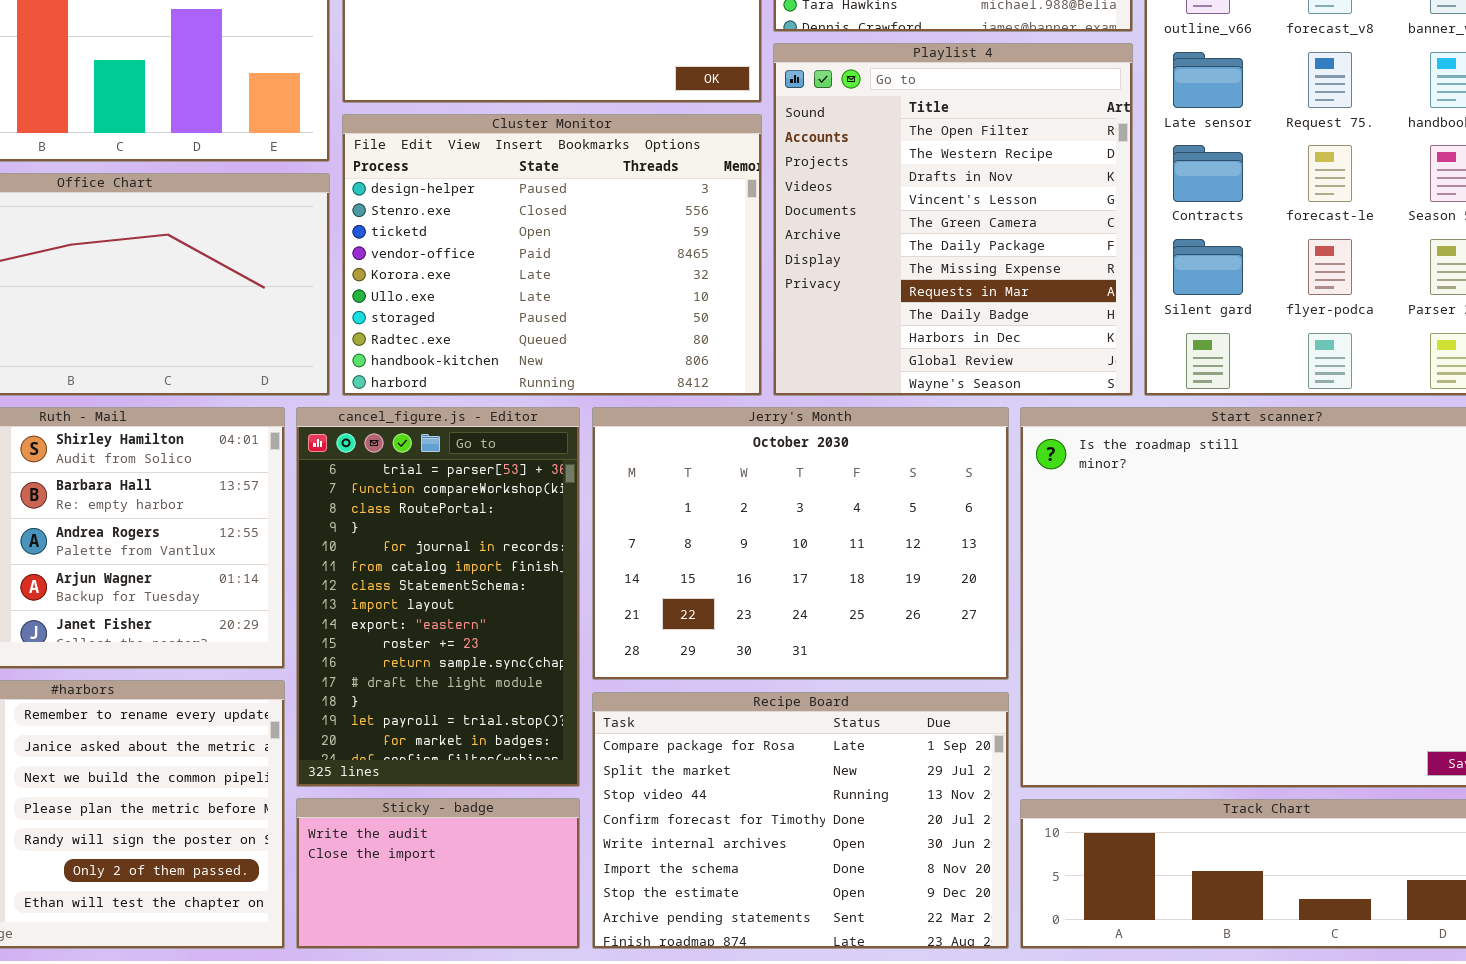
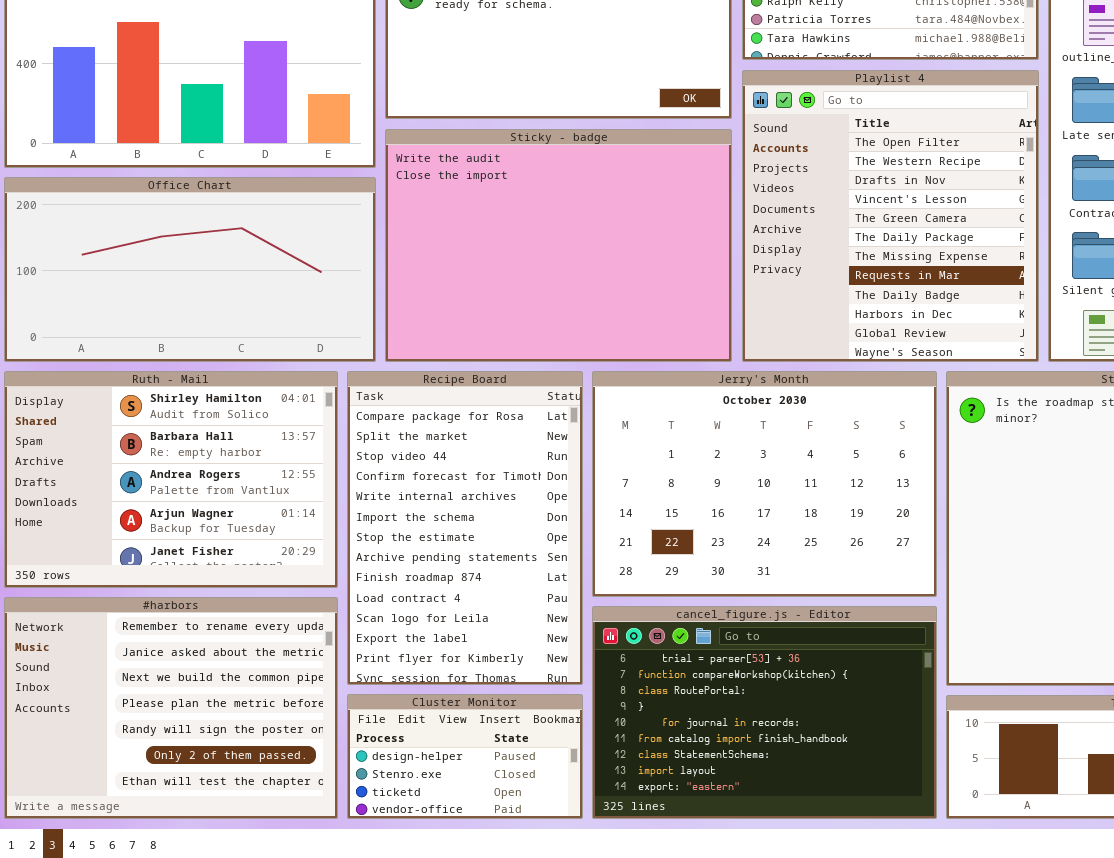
Cluster Monitor: [342,114,762,396] -> [347,694,583,819], moved, resized
cancel_figure.js - Editor: [296,407,580,787] -> [592,606,937,819], moved, resized
Recipe Board: [592,692,1009,949] -> [347,371,583,685], moved, resized
Sticky - badge: [296,798,580,949] -> [385,129,732,362], moved, resized

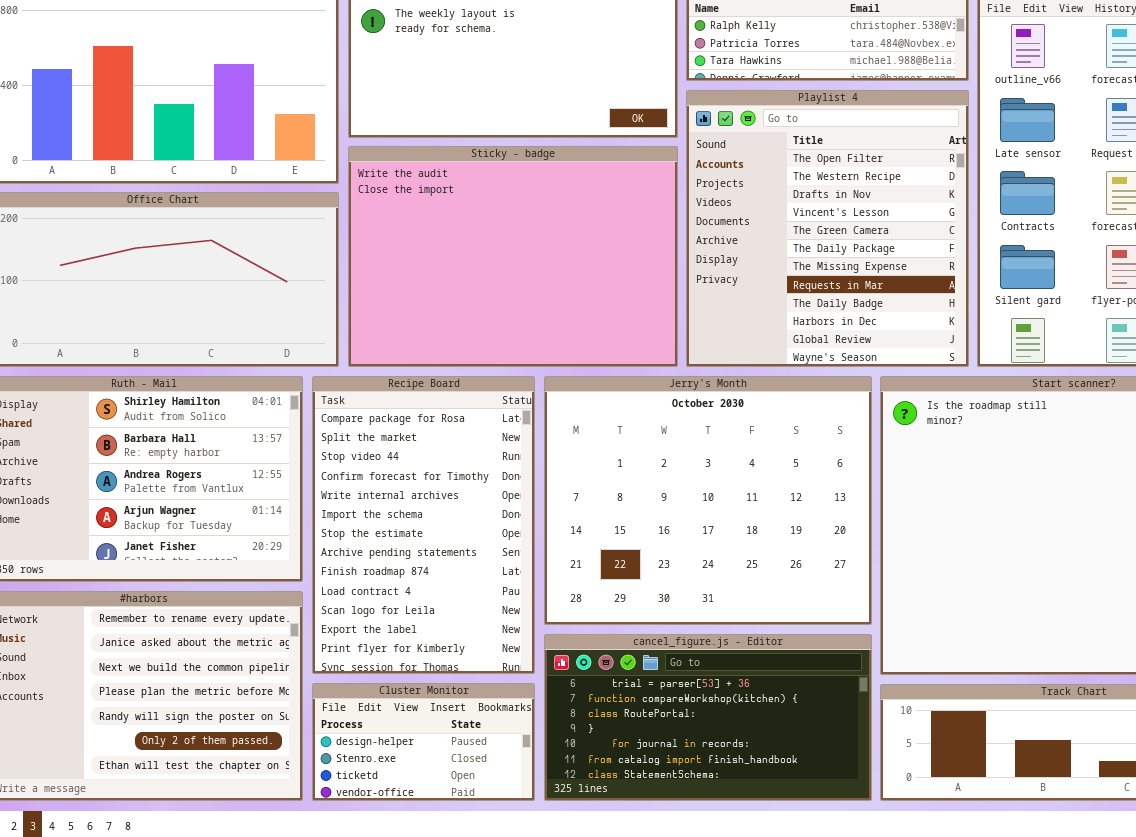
Jerry's Month: [592,371,937,597] -> [544,376,872,625], resized
cancel_figure.js - Editor: [592,606,937,819] -> [544,634,872,801], resized

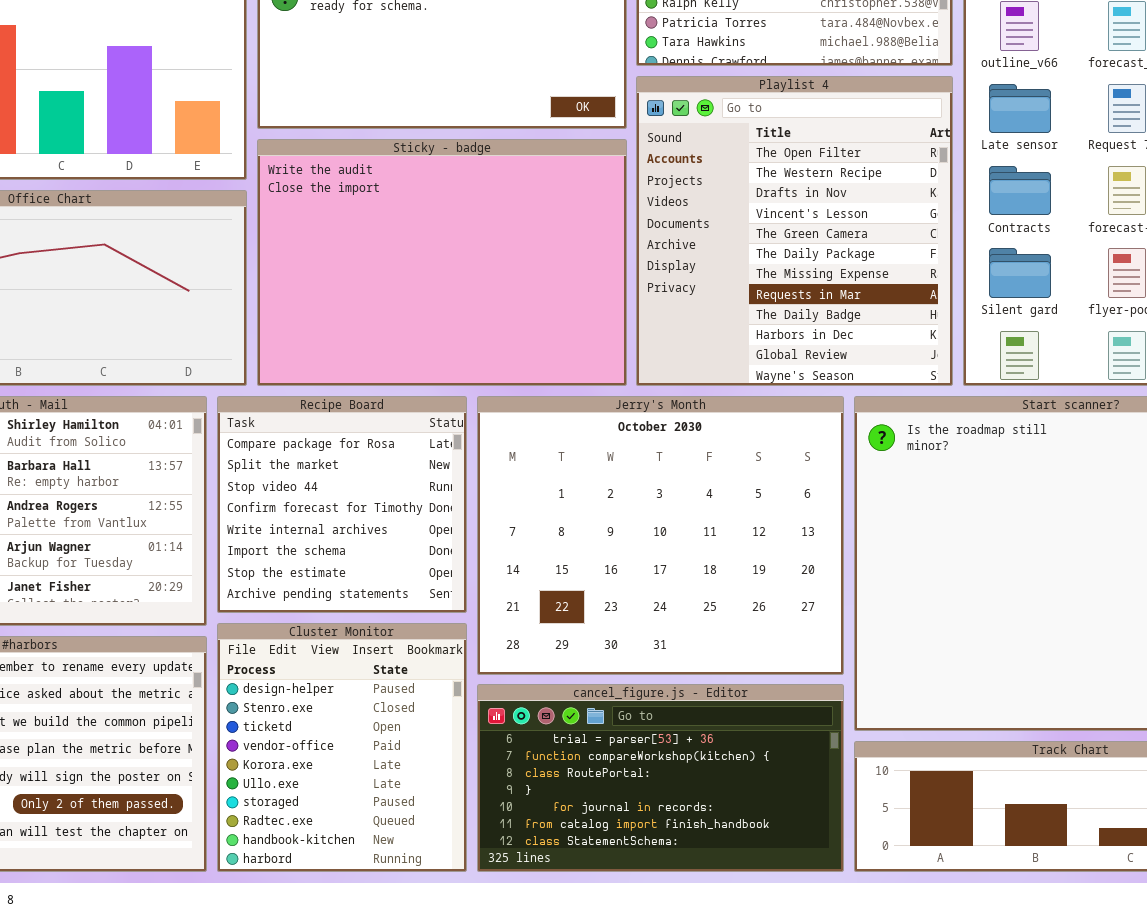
Recipe Board: [312,376,535,674] -> [217,396,467,613], resized
Cluster Monitor: [312,683,535,801] -> [217,623,467,872], resized

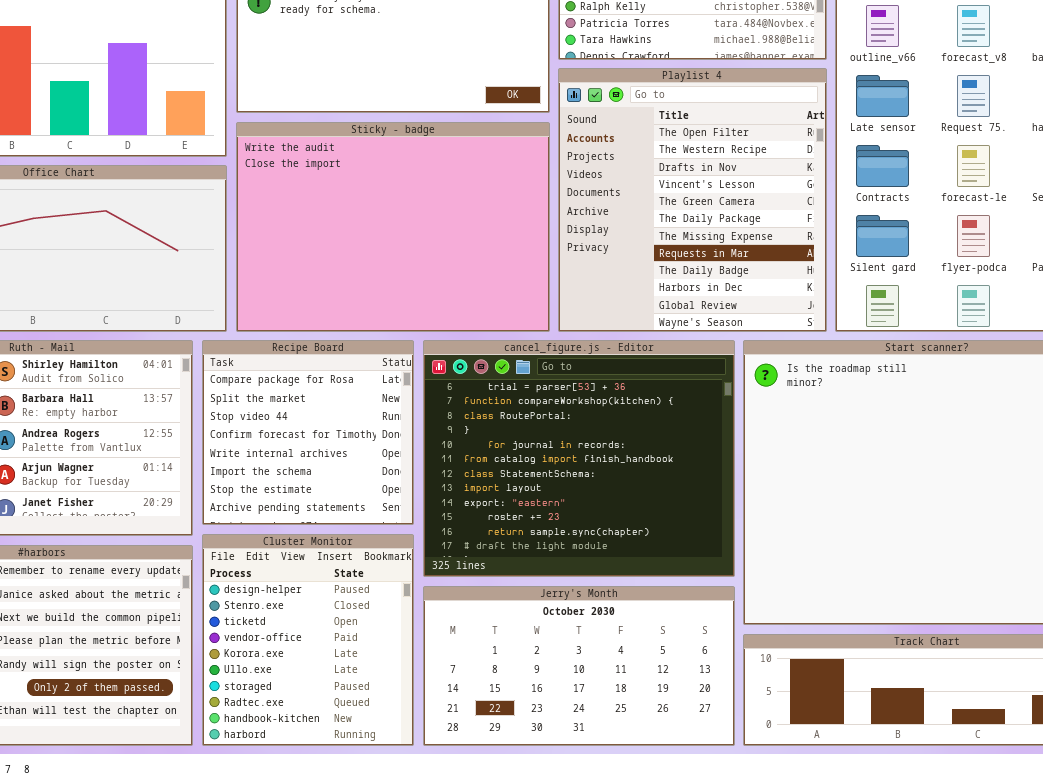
Jerry's Month: [477,396,844,675] -> [423,586,735,746], moved, resized
cancel_figure.js - Editor: [477,684,844,872] -> [423,340,735,577], moved, resized

